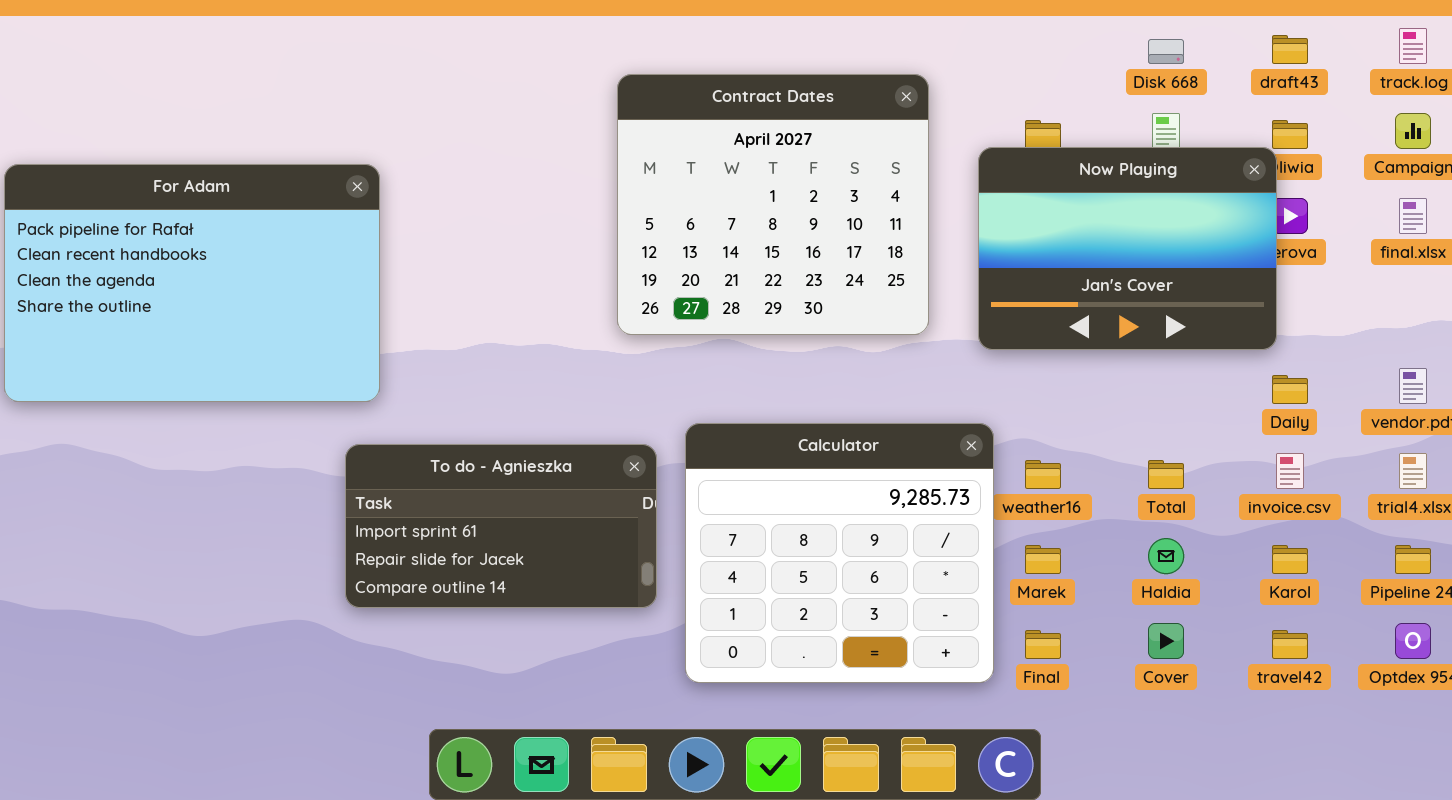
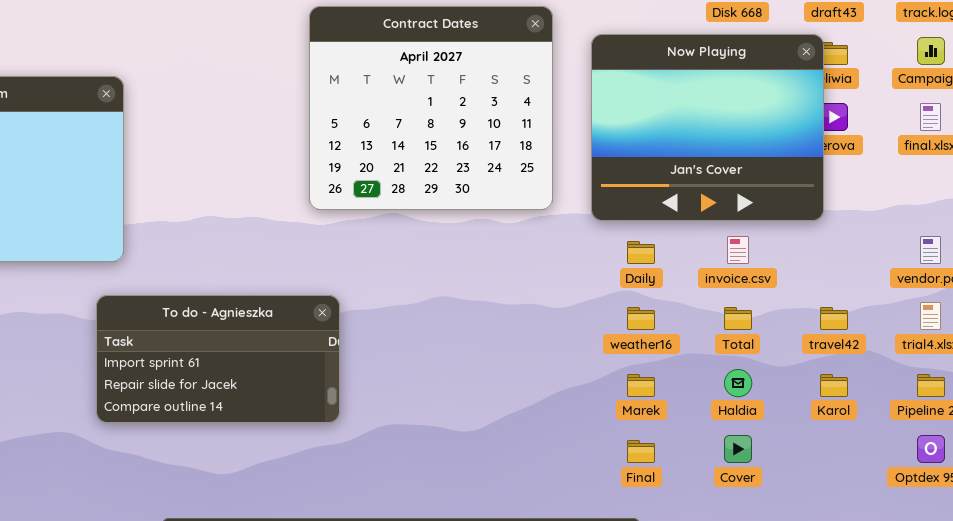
Now Playing: [978,147,1277,350] -> [591,34,824,221], resized
Daily: [1272,375,1308,404] -> [627,241,655,264], moved
Calculator: [685,423,994,683] -> none, closed
invoice.csv: [1276,453,1304,489] -> [727,236,749,264], moved
travel42: [1272,630,1308,659] -> [820,307,848,330], moved

